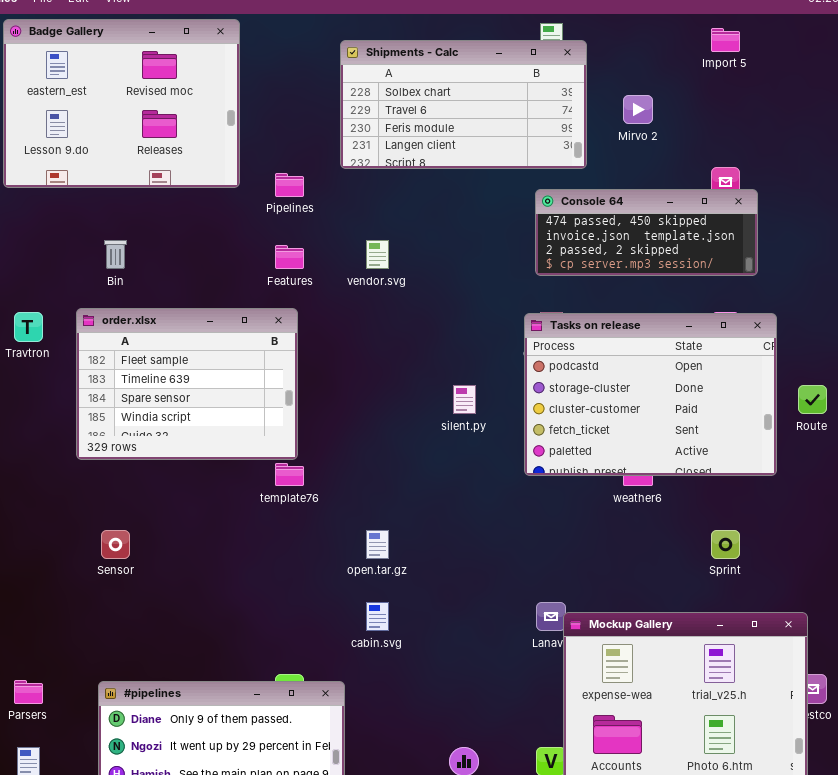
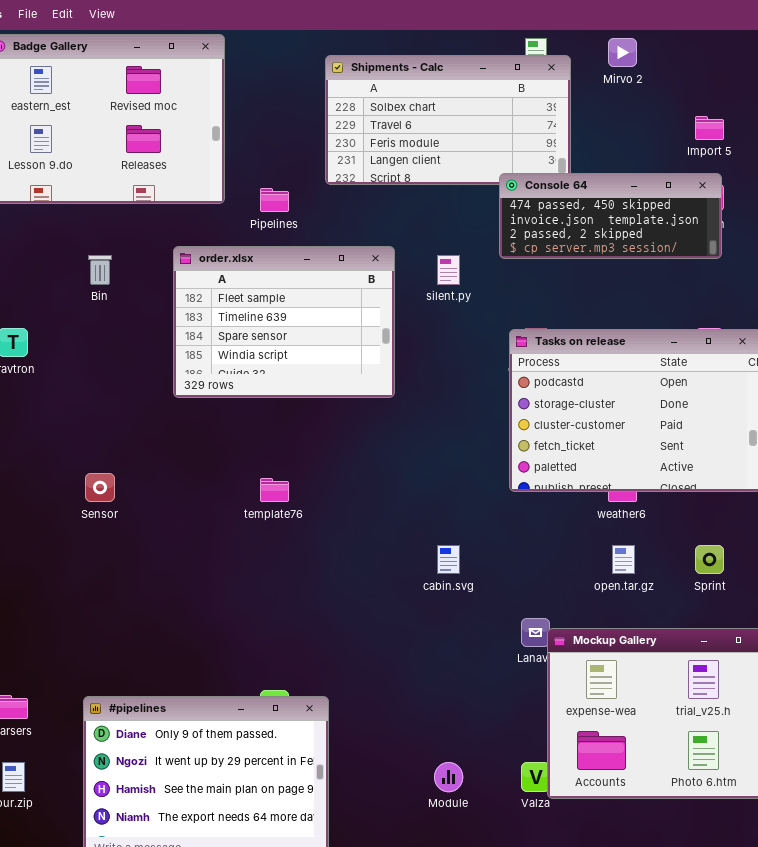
Import 5: [711,28,740,52] -> [695,116,724,140], moved
Mirvo 2: [623,95,653,124] -> [608,38,637,67], moved
Console 64: [535,189,758,276] -> [499,173,722,259], moved
order.xlsx: [76,308,298,460] -> [173,246,395,398], moved
silent.py: [453,385,476,414] -> [437,255,460,285], moved
Sensor: [101,530,130,559] -> [85,473,115,502], moved
open.tar.gz: [366,530,389,559] -> [612,545,635,574], moved
cabin.svg: [366,602,389,631] -> [437,545,460,574], moved

